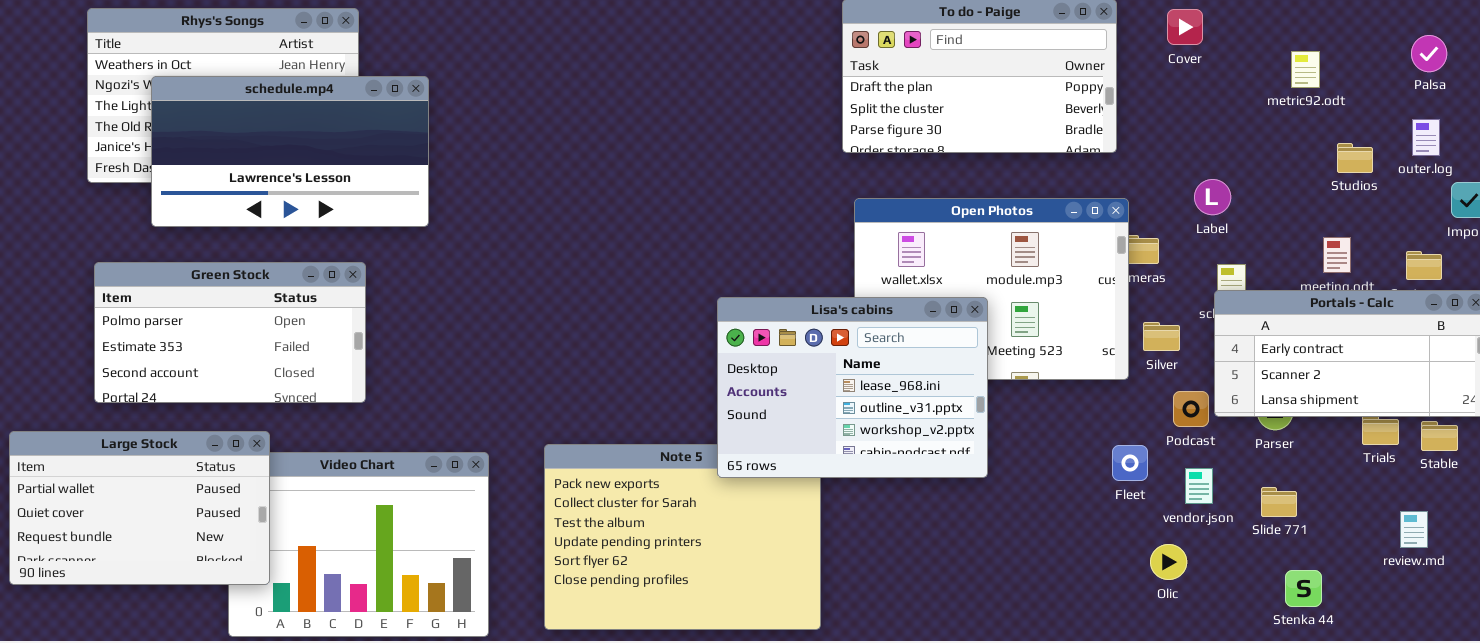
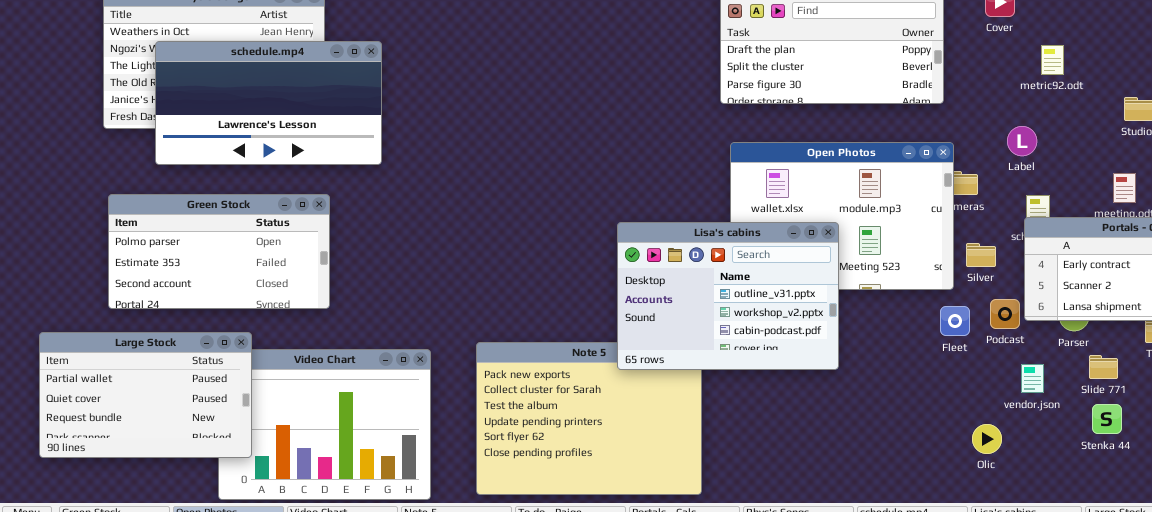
metric92.odt: [1291,51,1320,88] -> [1041,45,1064,75], moved
Lisa's cabins: [717,297,988,478] -> [617,222,839,370], scrolled down 1 row
Fleet: [1112,445,1148,481] -> [940,306,970,336], moved
vendor.json: [1185,468,1213,504] -> [1021,364,1044,393], moved
Slide 771: [1261,487,1297,517] -> [1089,355,1118,379], moved
Stenka 44: [1285,570,1322,607] -> [1092,404,1122,434], moved

